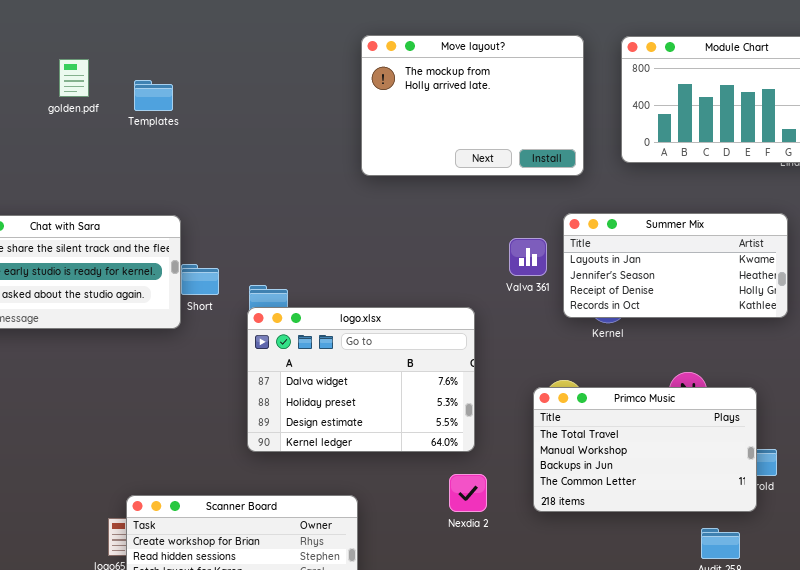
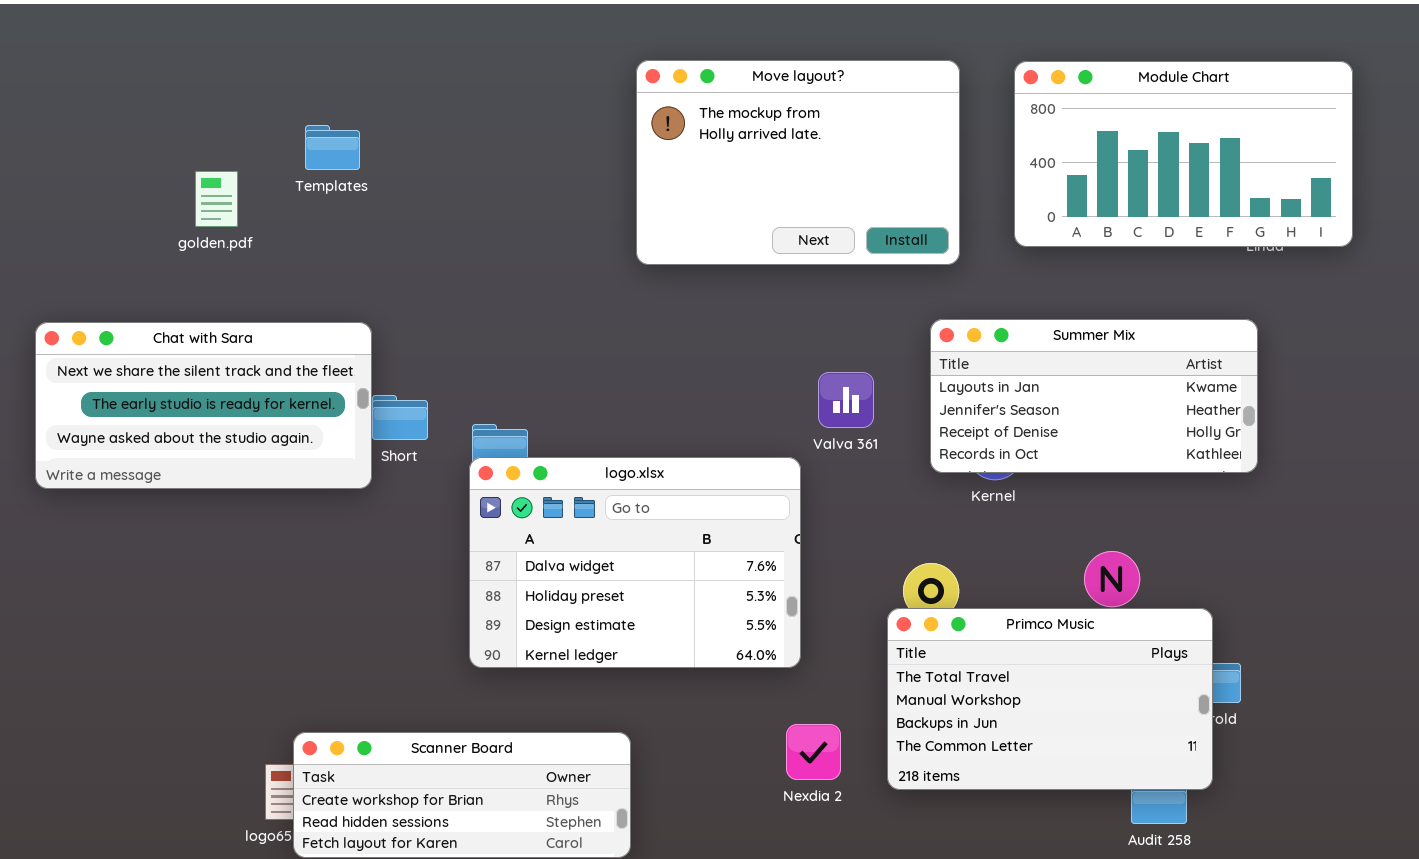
golden.pdf: [59,59,89,97] -> [195,171,238,227], moved
Valva 361: [509,238,547,276] -> [818,372,874,428], moved
Primco Music: [533,387,757,512] -> [887,608,1213,790], moved
Nexdia 2: [449,474,487,512] -> [786,724,841,780], moved

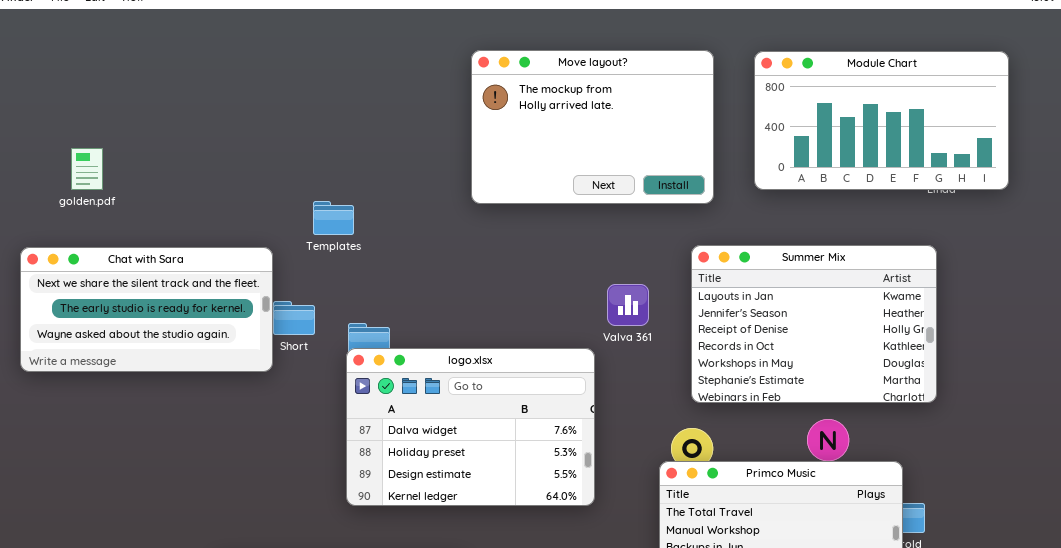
Templates: [305,125,360,170] -> [313,201,354,235], moved
golden.pdf: [195,171,238,227] -> [71,148,103,190], moved
Summer Mix: [930,319,1258,473] -> [691,245,937,403], resized

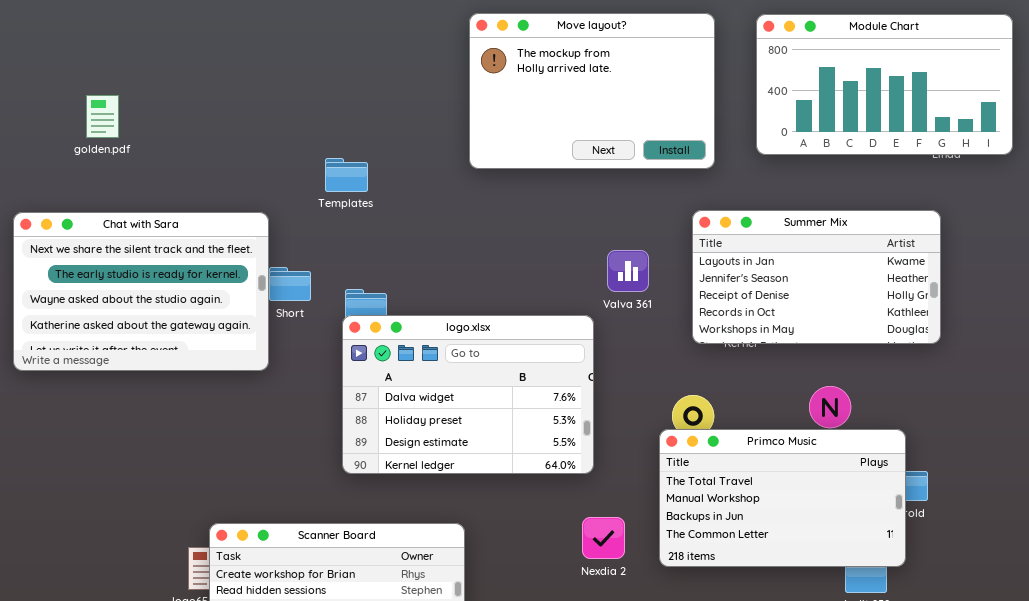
golden.pdf: [71,148,103,190] -> [86,95,119,138], moved
Templates: [313,201,354,235] -> [325,158,368,192], moved
Summer Mix: [691,245,937,403] -> [692,210,941,344], resized
Chat with Sara: [20,247,273,372] -> [13,212,269,371], resized

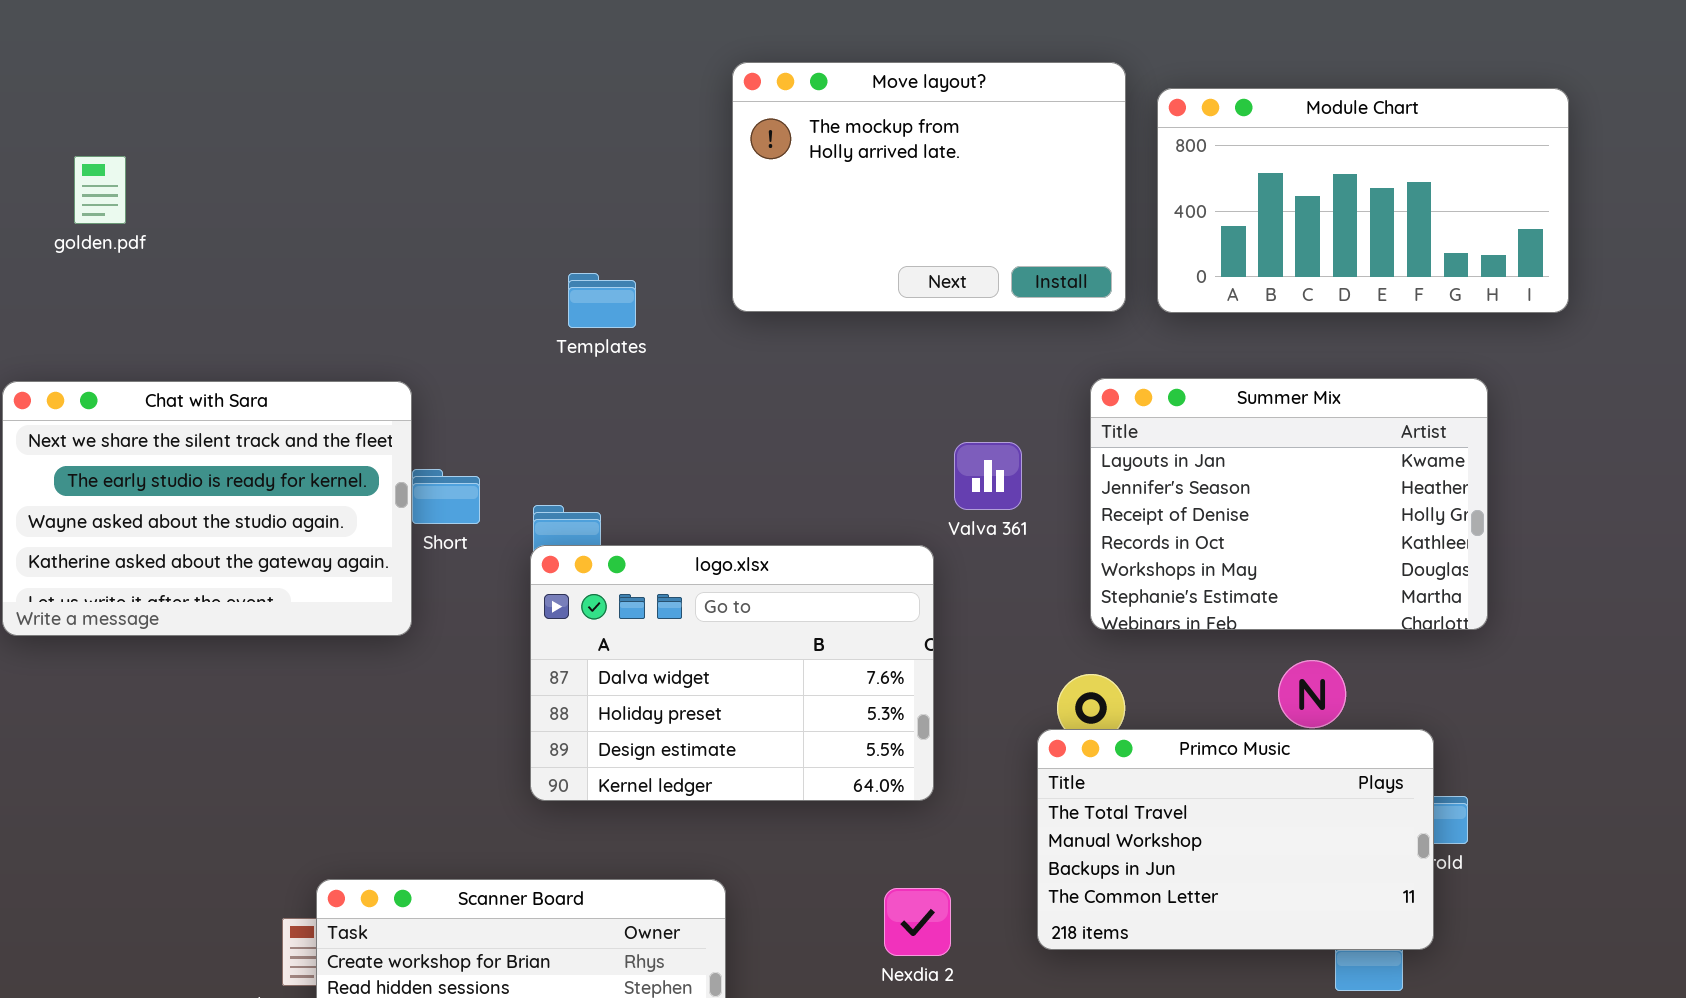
Module Chart: [756,14,1013,155] -> [1157,88,1569,313], moved
golden.pdf: [86,95,119,138] -> [74,156,126,224], moved
Templates: [325,158,368,192] -> [568,273,636,328], moved
Summer Mix: [692,210,941,344] -> [1090,378,1488,630], resized
Nexdia 2: [582,517,625,559] -> [884,888,951,956], moved

